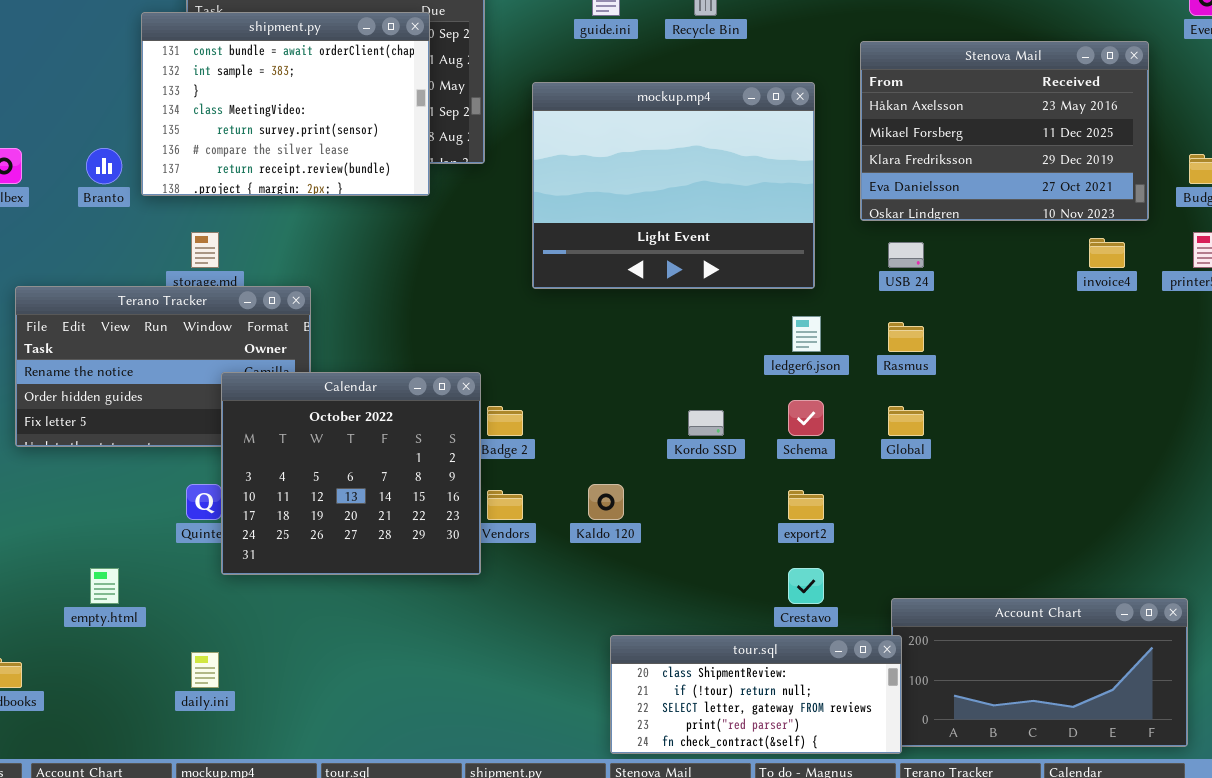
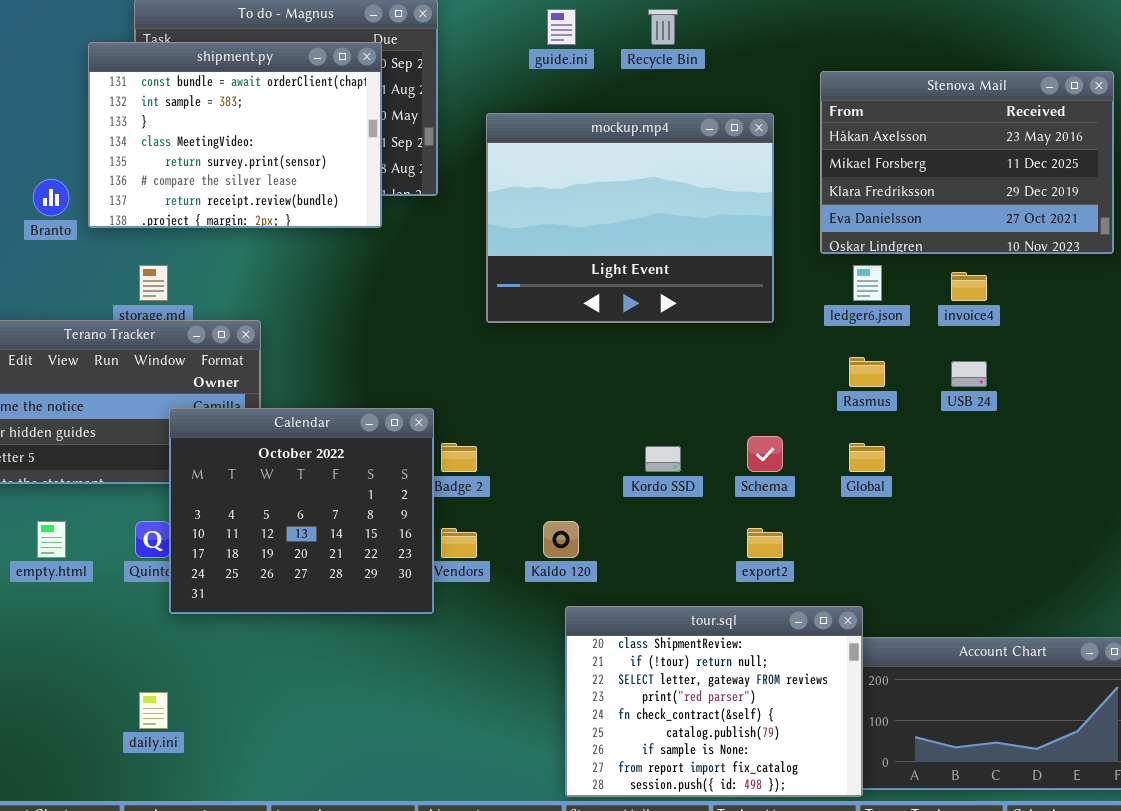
invoice4: [1089,238,1125,268] -> [951,272,987,301], moved
USB 24: [888,242,924,268] -> [951,361,987,387], moved
ledger6.json: [792,316,821,352] -> [853,265,882,301], moved
empty.html: [90,568,119,604] -> [37,521,66,558], moved
tour.sql: [610,635,902,754] -> [565,606,863,797], resized

